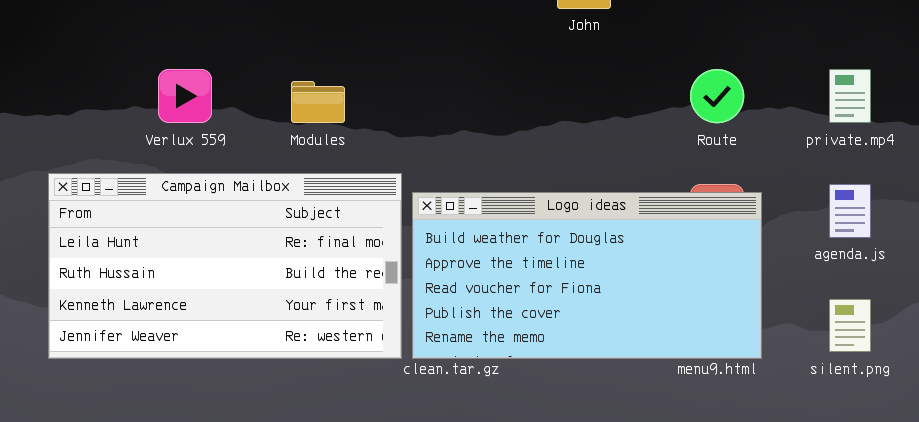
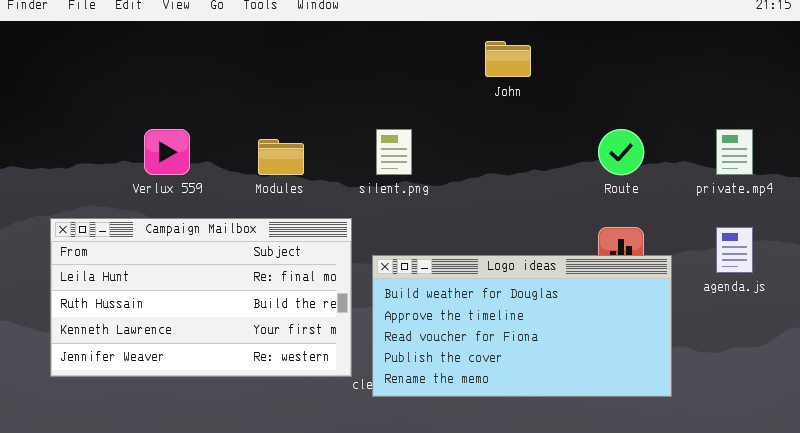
Logo ideas: [412,192,762,359] -> [372,255,672,397], moved
silent.png: [829,299,871,352] -> [376,129,412,175], moved

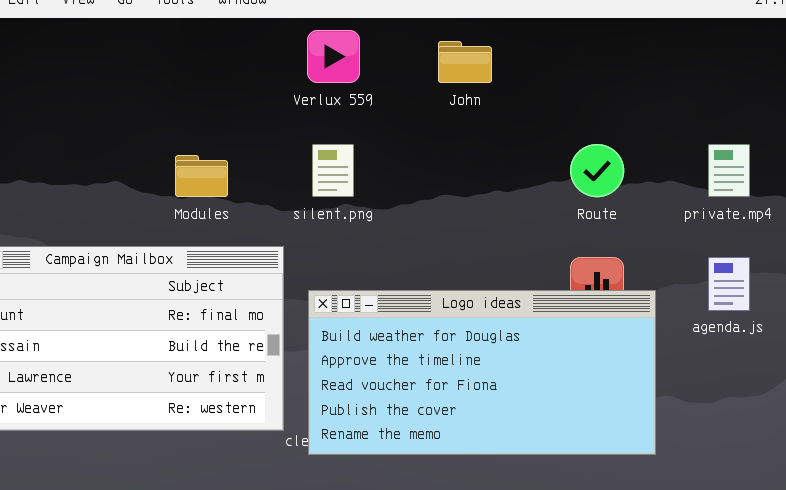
Verlux 559: [144,129,190,175] -> [307,30,360,83], moved

